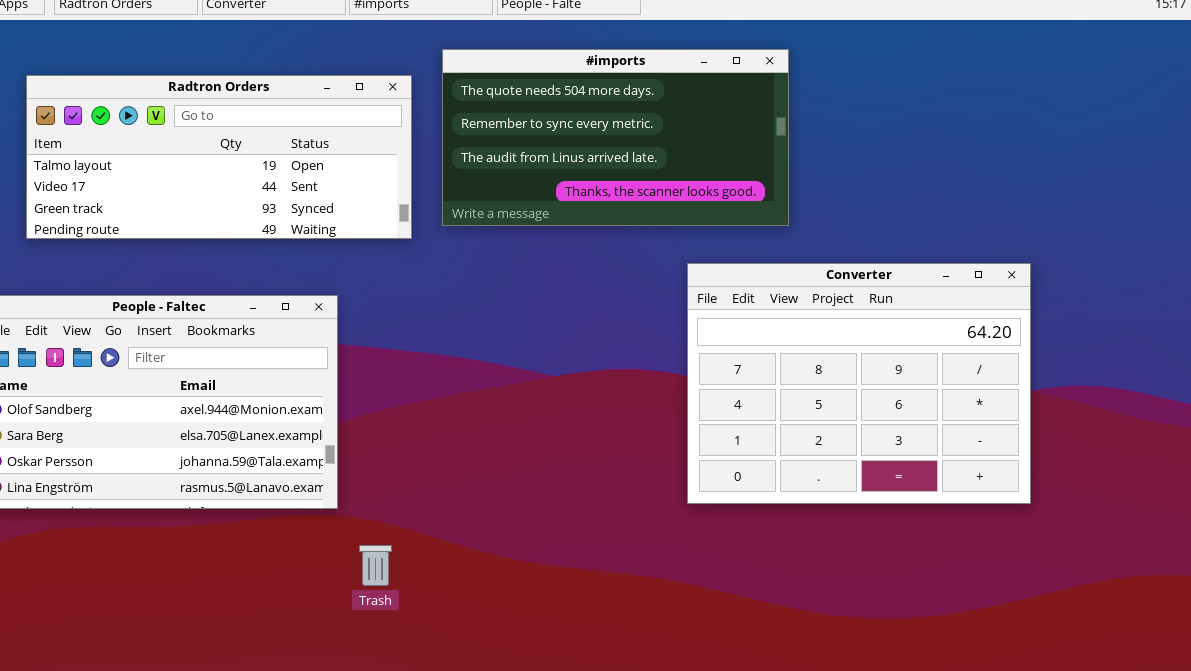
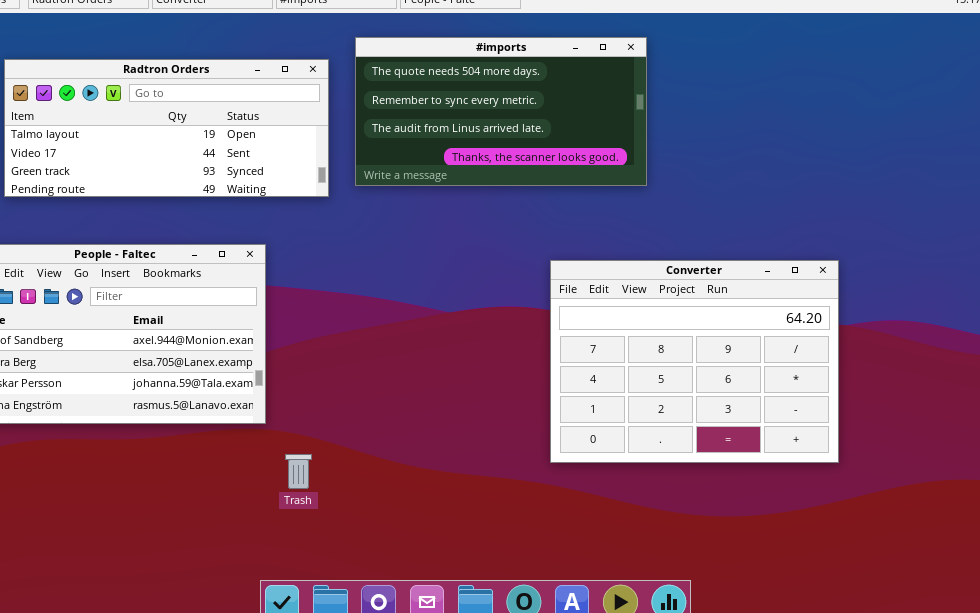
Converter: [687,263,1031,504] -> [550,260,839,463], moved

